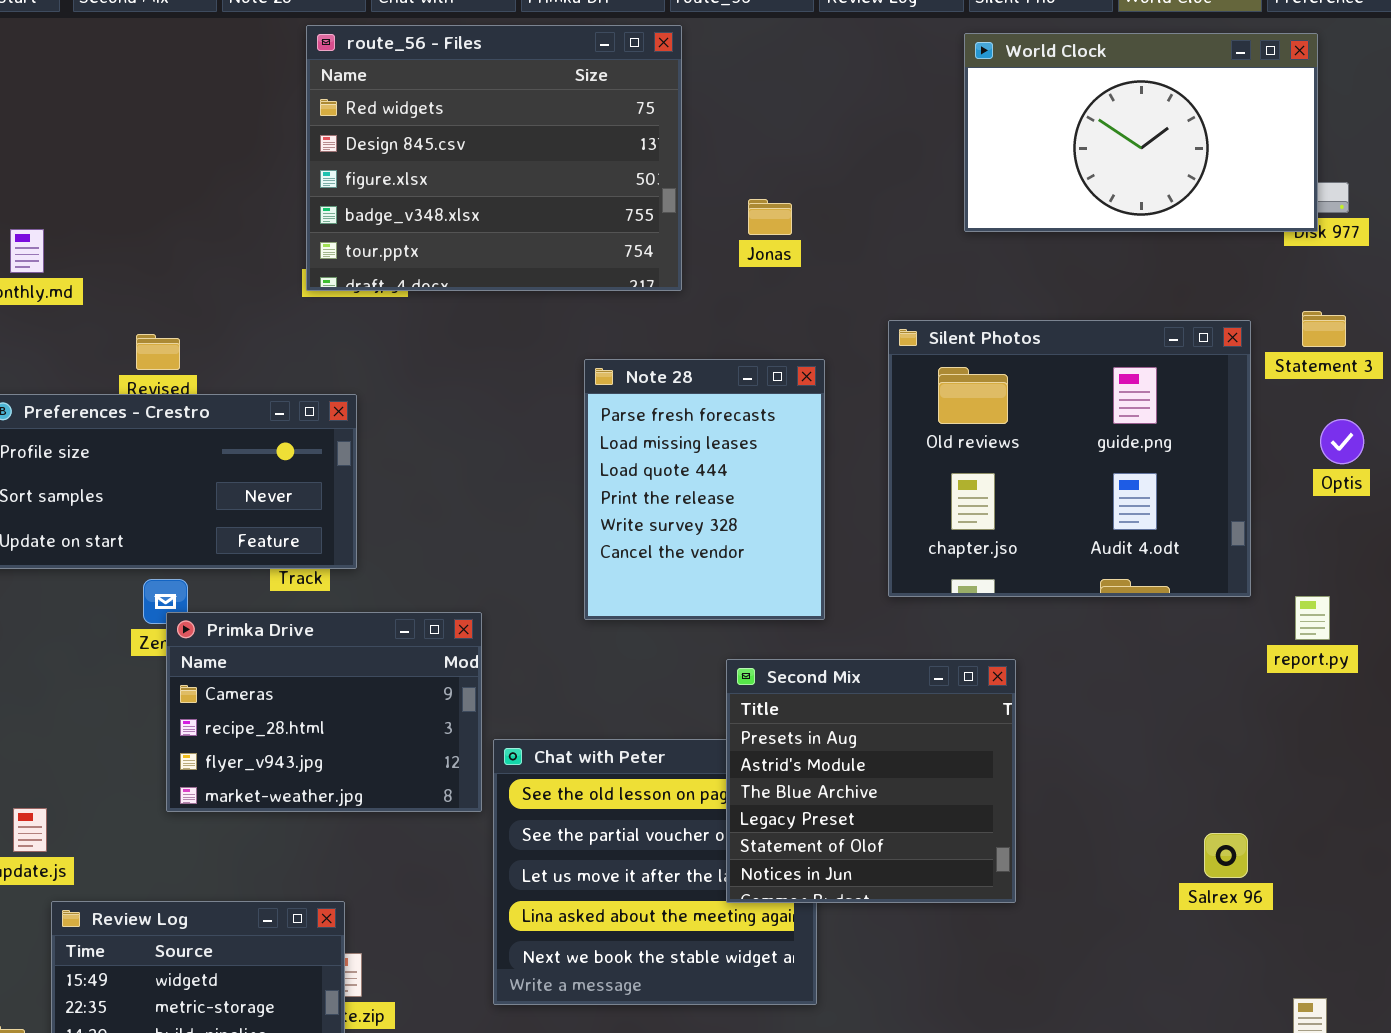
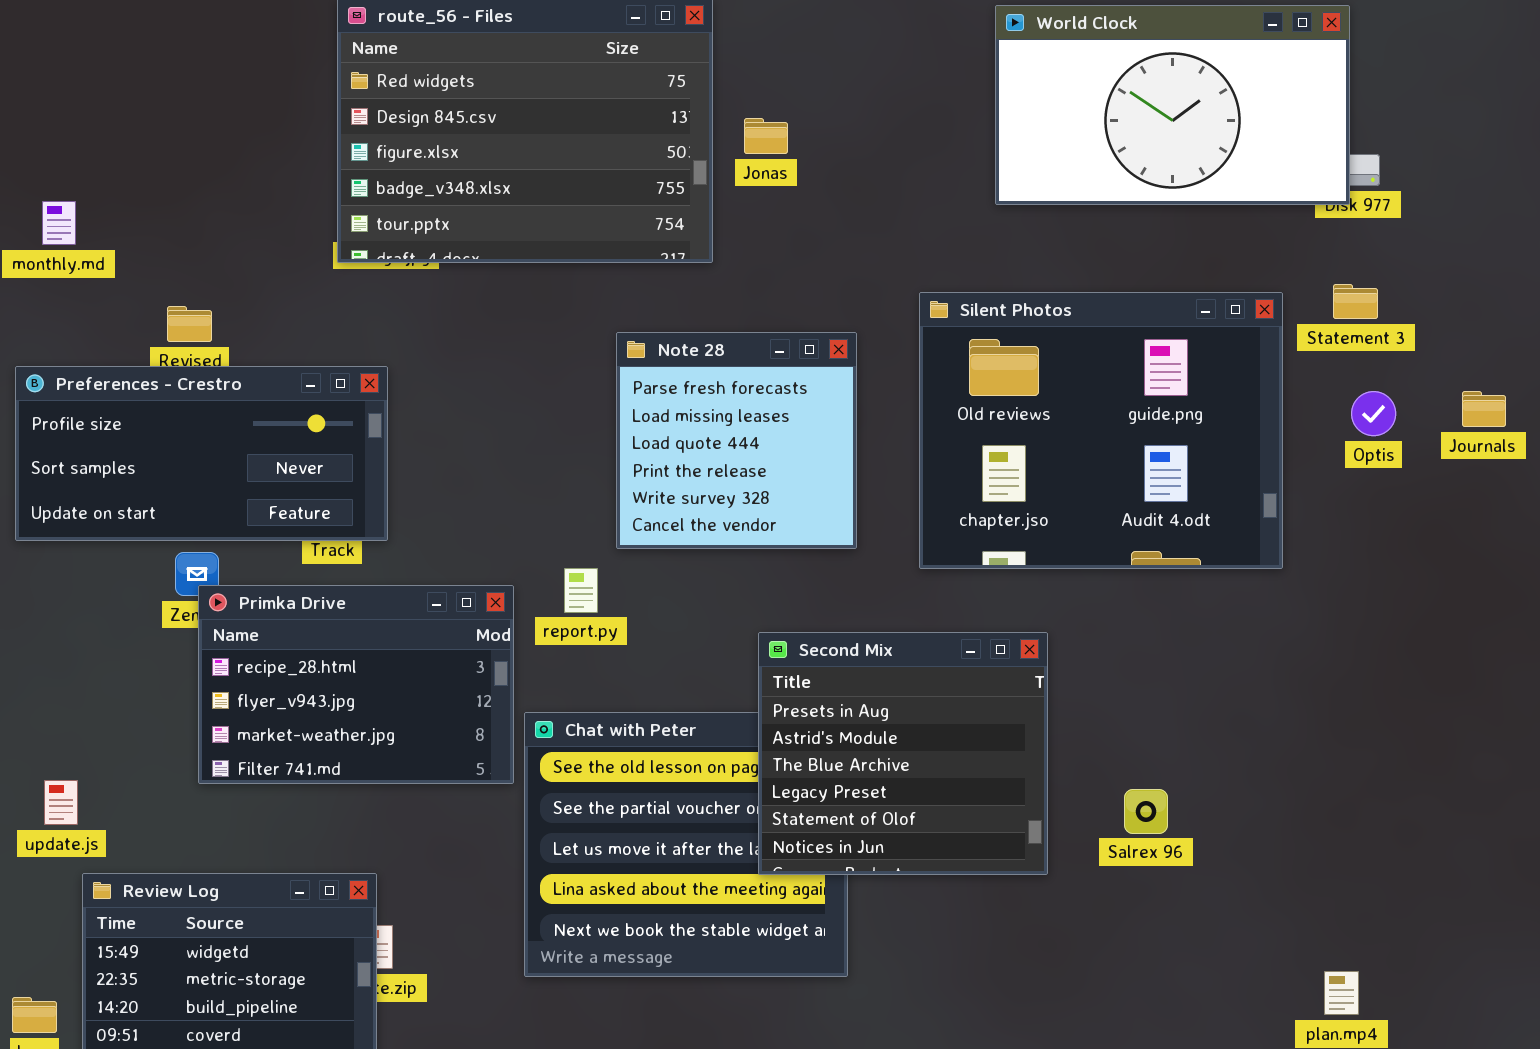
Jonas: [748,199,792,235] -> [744,118,788,154], moved
Note 28: [584,359,825,620] -> [616,332,857,549], resized
report.py: [1295,596,1330,640] -> [564,568,598,613], moved
Primka Drive: [166,612,482,812] -> [198,585,514,784], scrolled down 1 row
Salrex 96: [1204,833,1248,878] -> [1124,789,1168,834], moved

